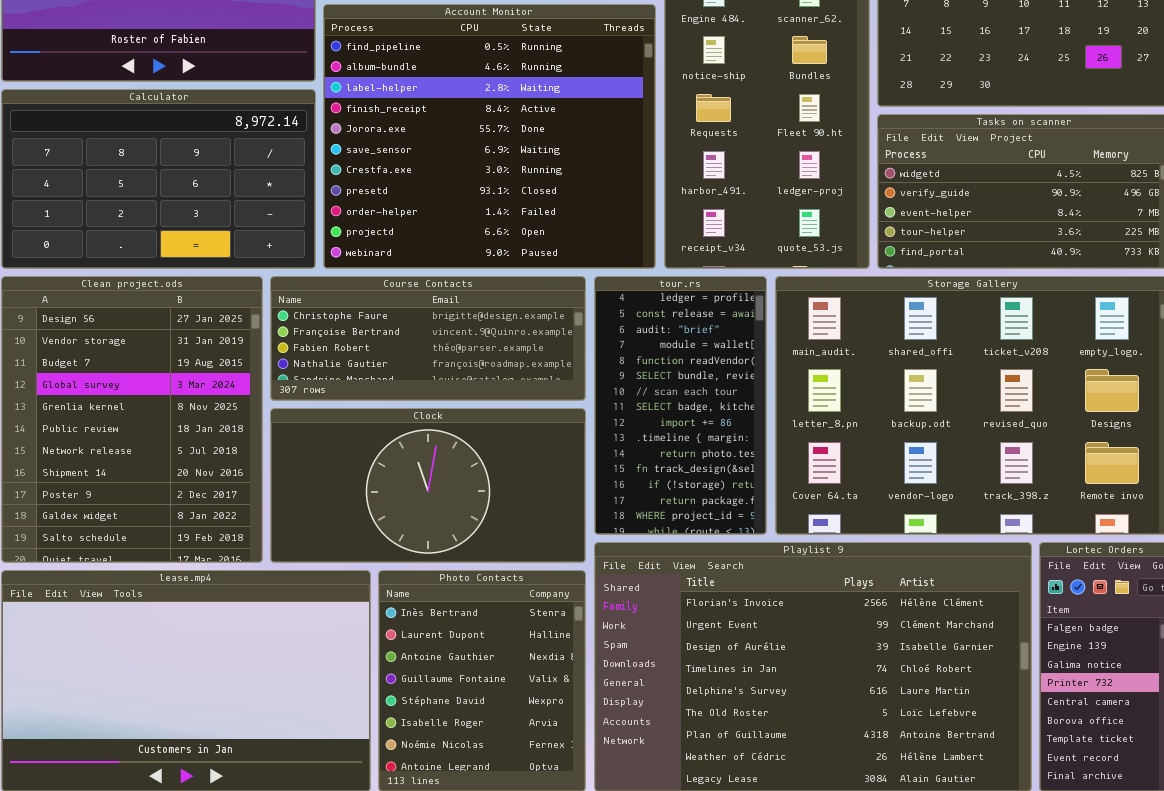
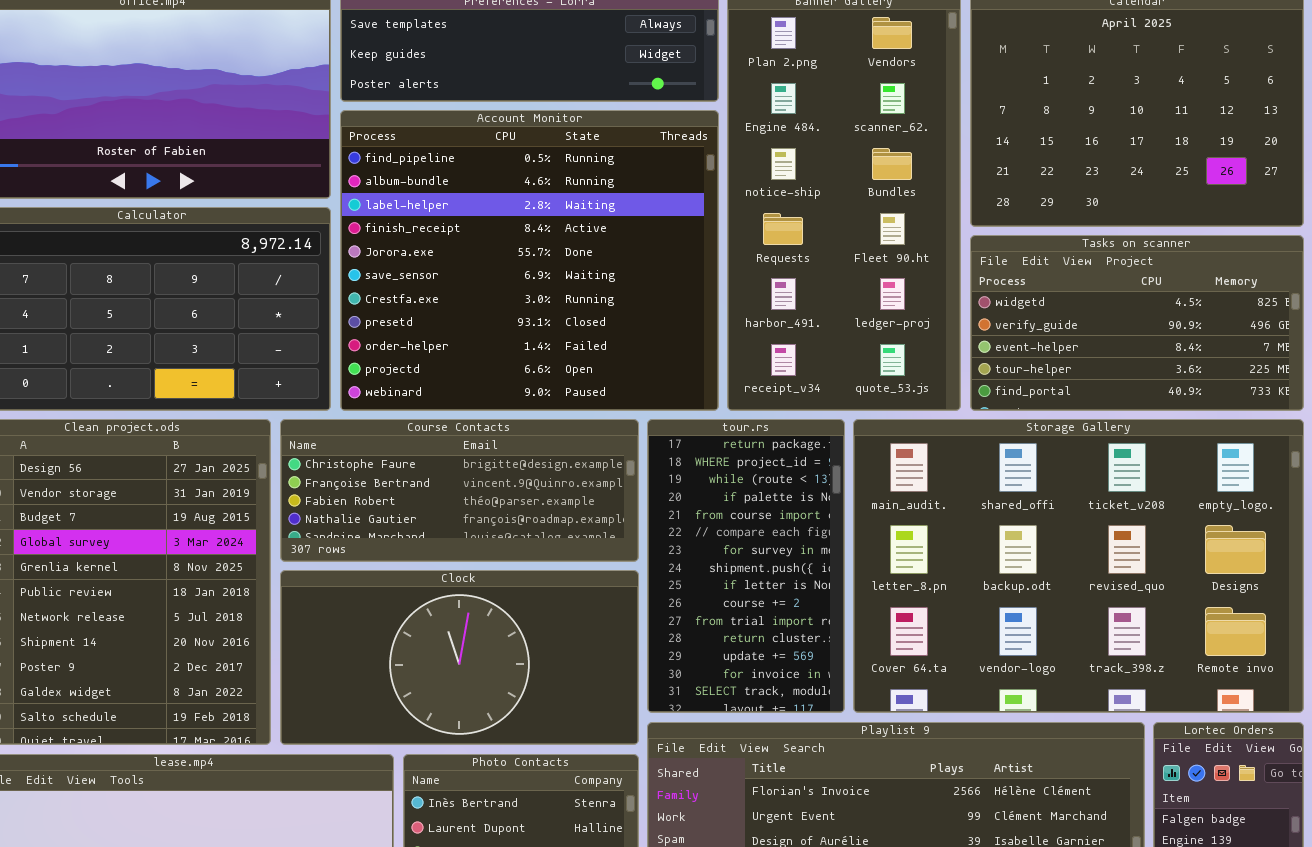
tour.rs: [594,276,767,535] -> [647,419,845,713], scrolled down 13 rows

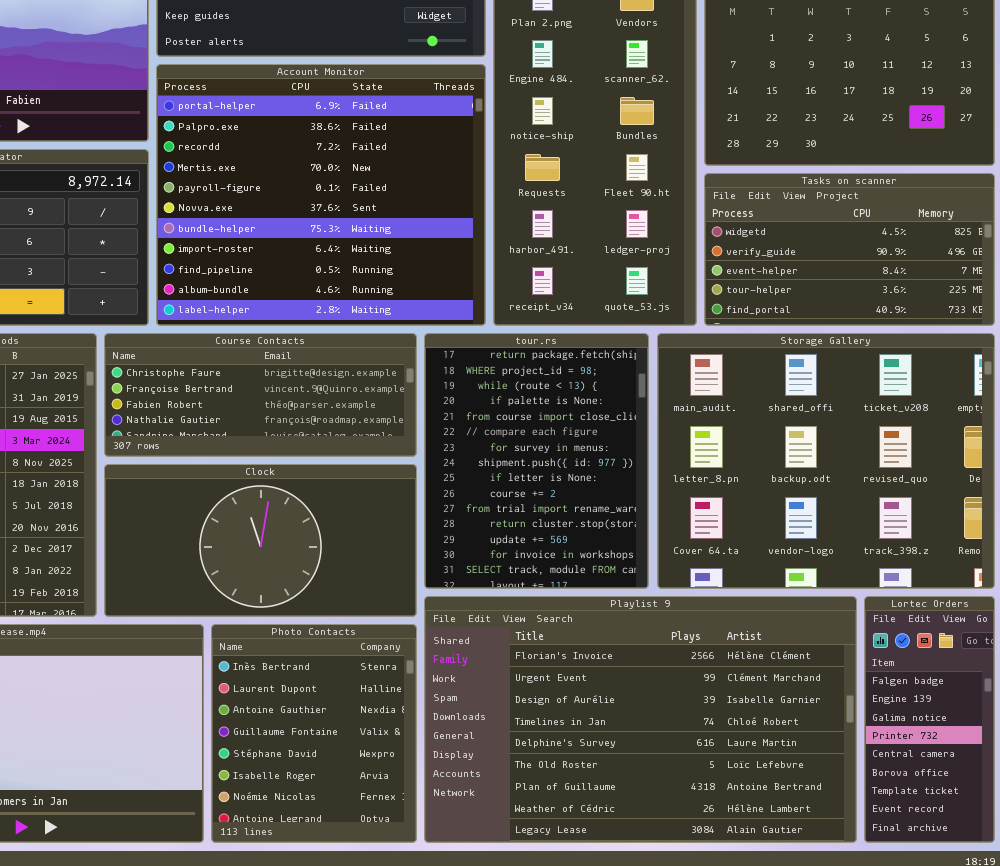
Account Monitor: [340,110,719,411] -> [156,64,486,326], scrolled up 8 rows
tour.rs: [647,419,845,713] -> [424,333,649,589], resized
Storage Gallery: [853,419,1304,713] -> [657,333,995,589], resized

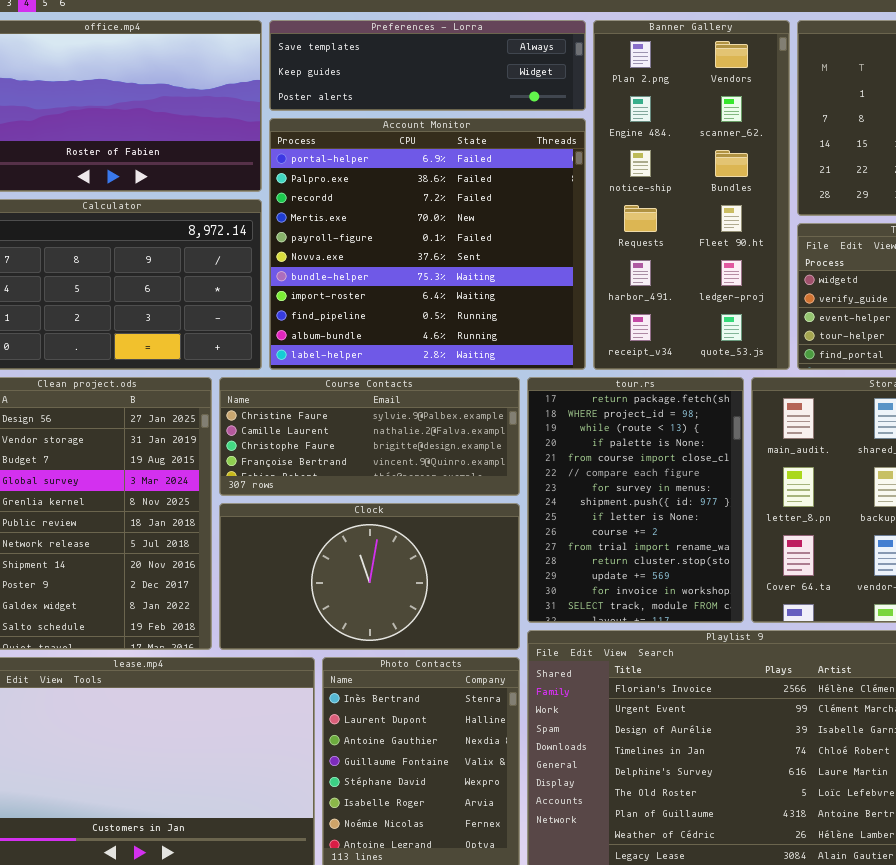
Course Contacts: [104,333,417,457] -> [219,377,520,496], scrolled up 2 rows

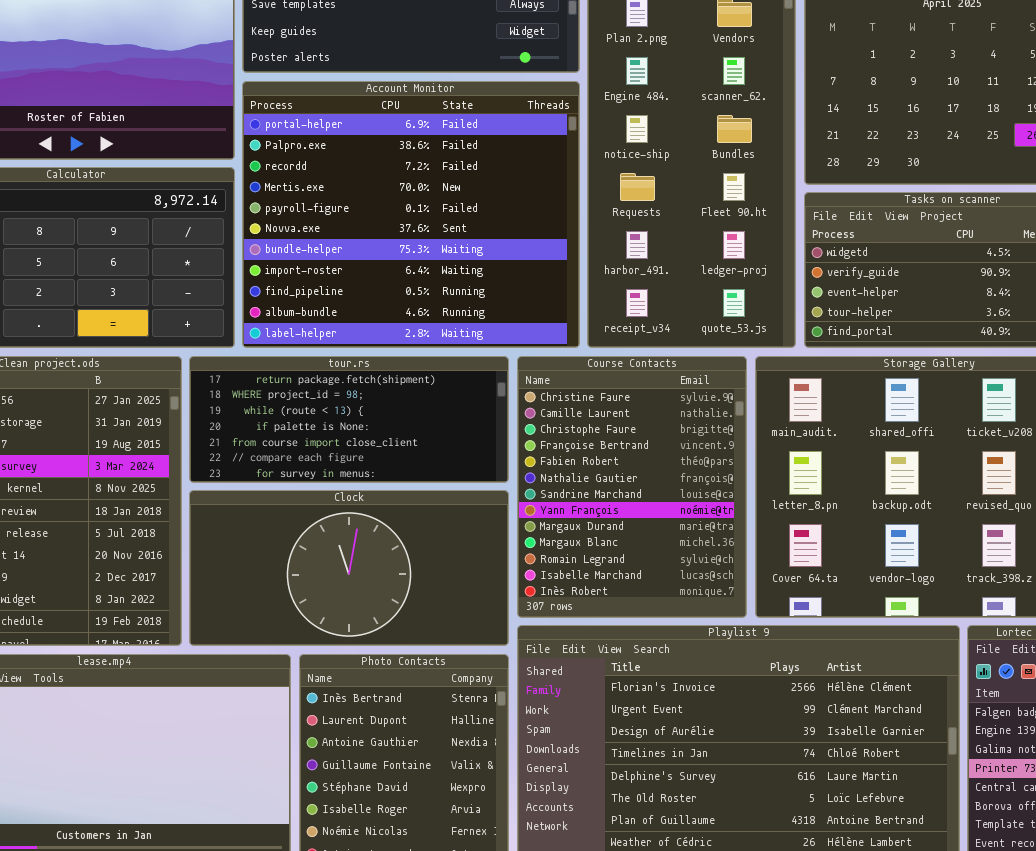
Course Contacts: [219,377,520,496] -> [517,356,747,618], moved, resized
tour.rs: [527,377,744,623] -> [189,356,509,483], moved, resized

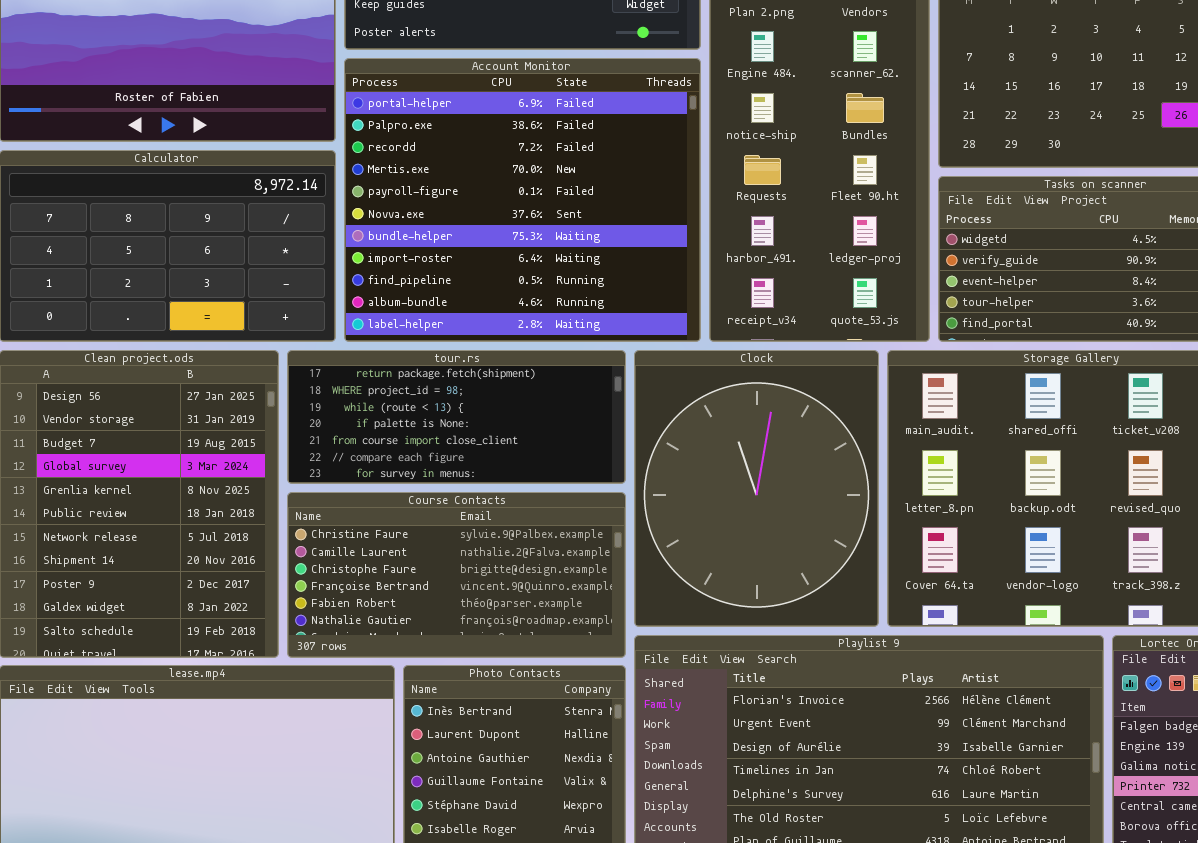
Course Contacts: [517,356,747,618] -> [287,492,626,658], moved, resized
Clock: [189,490,509,646] -> [634,350,879,627], moved, resized

